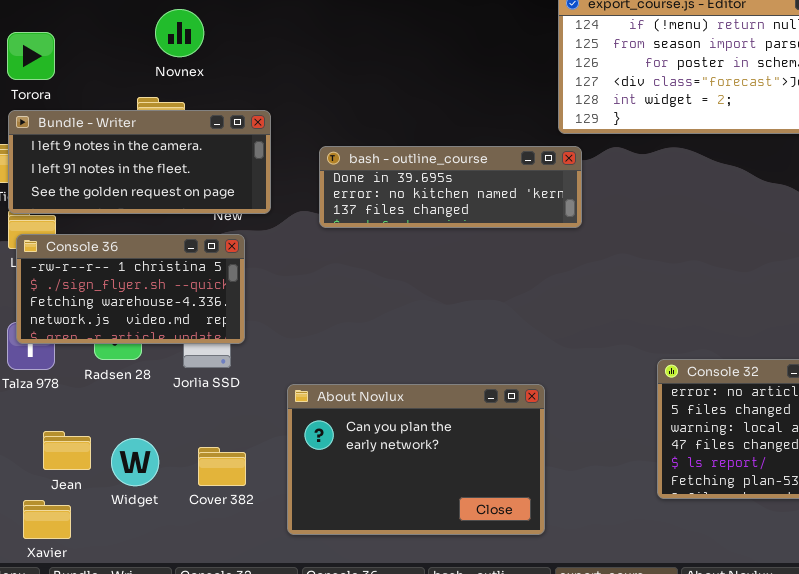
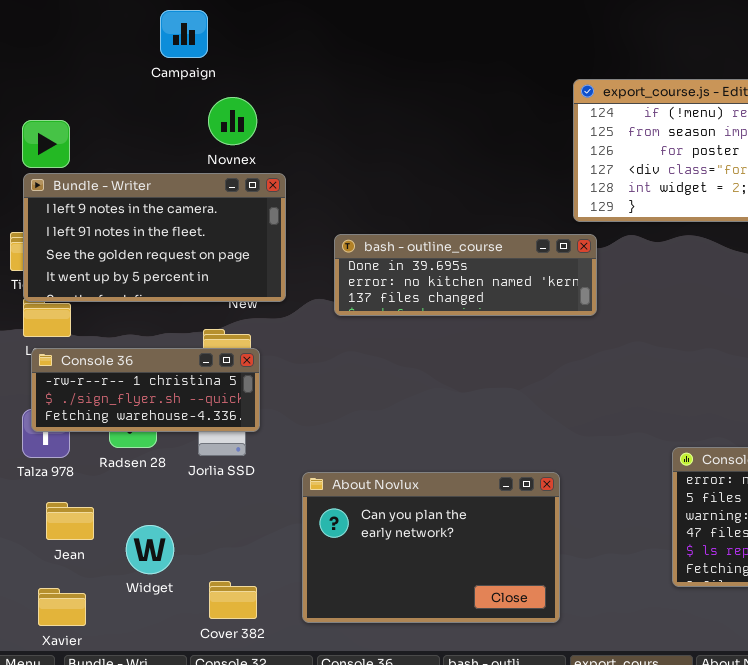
Novnex: [155,9,204,57] -> [208,97,257,145], moved
Bundle - Writer: [8,110,271,214] -> [23,173,286,302], resized
Console 36: [16,234,245,344] -> [31,348,260,432], resized
Jean: [43,431,91,470] -> [46,502,94,540], moved
Cover 382: [198,447,246,486] -> [209,581,257,619], moved

